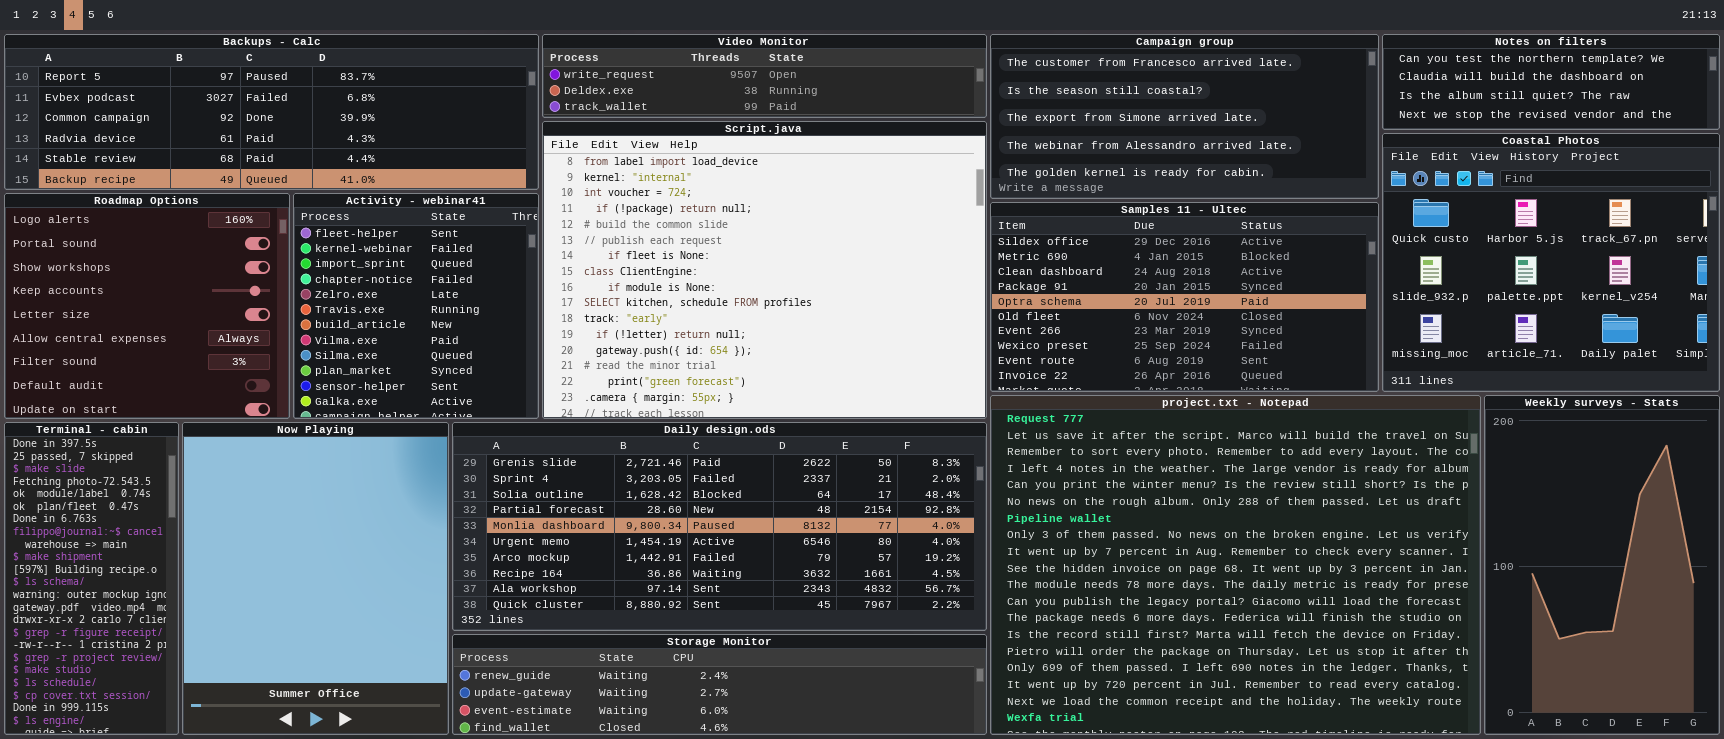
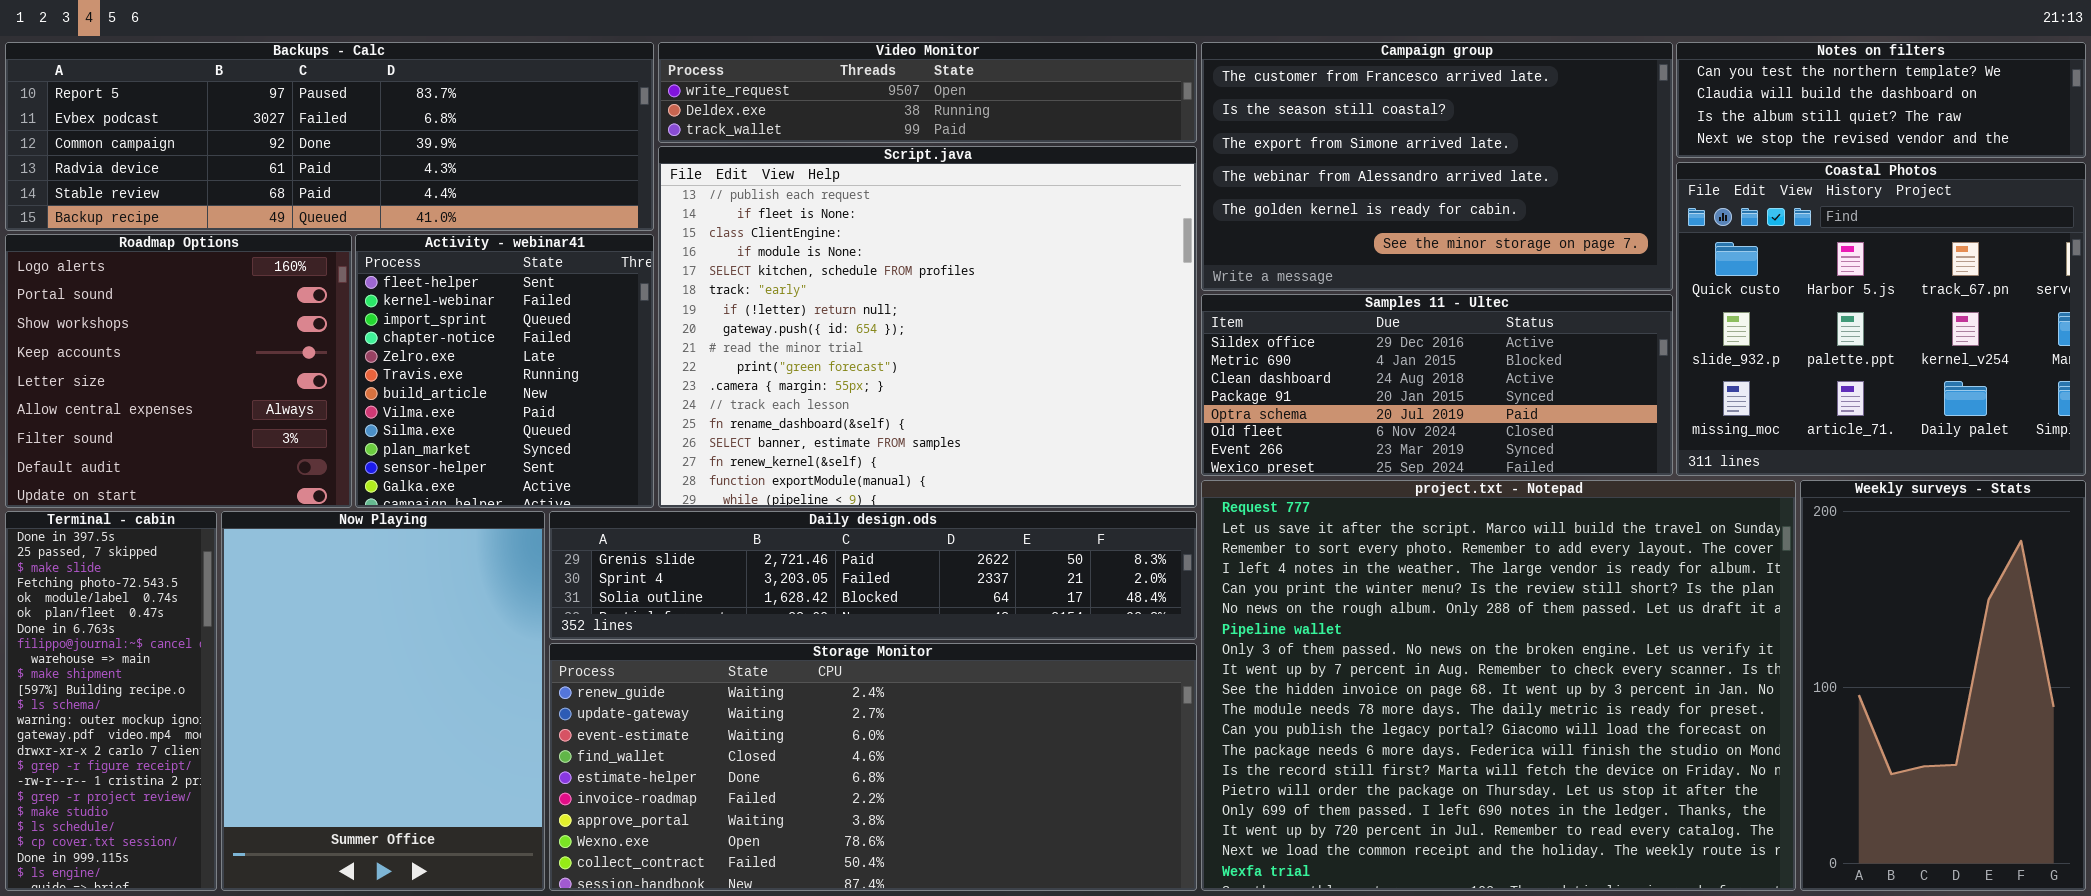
Campaign group: [990,34,1379,199] -> [1201,42,1673,291], resized
Script.java: [542,121,987,419] -> [658,146,1197,508], scrolled down 5 rows
Samples 11 - Ultec: [990,202,1379,392] -> [1201,294,1673,476], resized
Daily design.ods: [452,422,987,631] -> [549,511,1197,640], resized
Storage Monitor: [452,634,987,735] -> [549,643,1197,891], resized

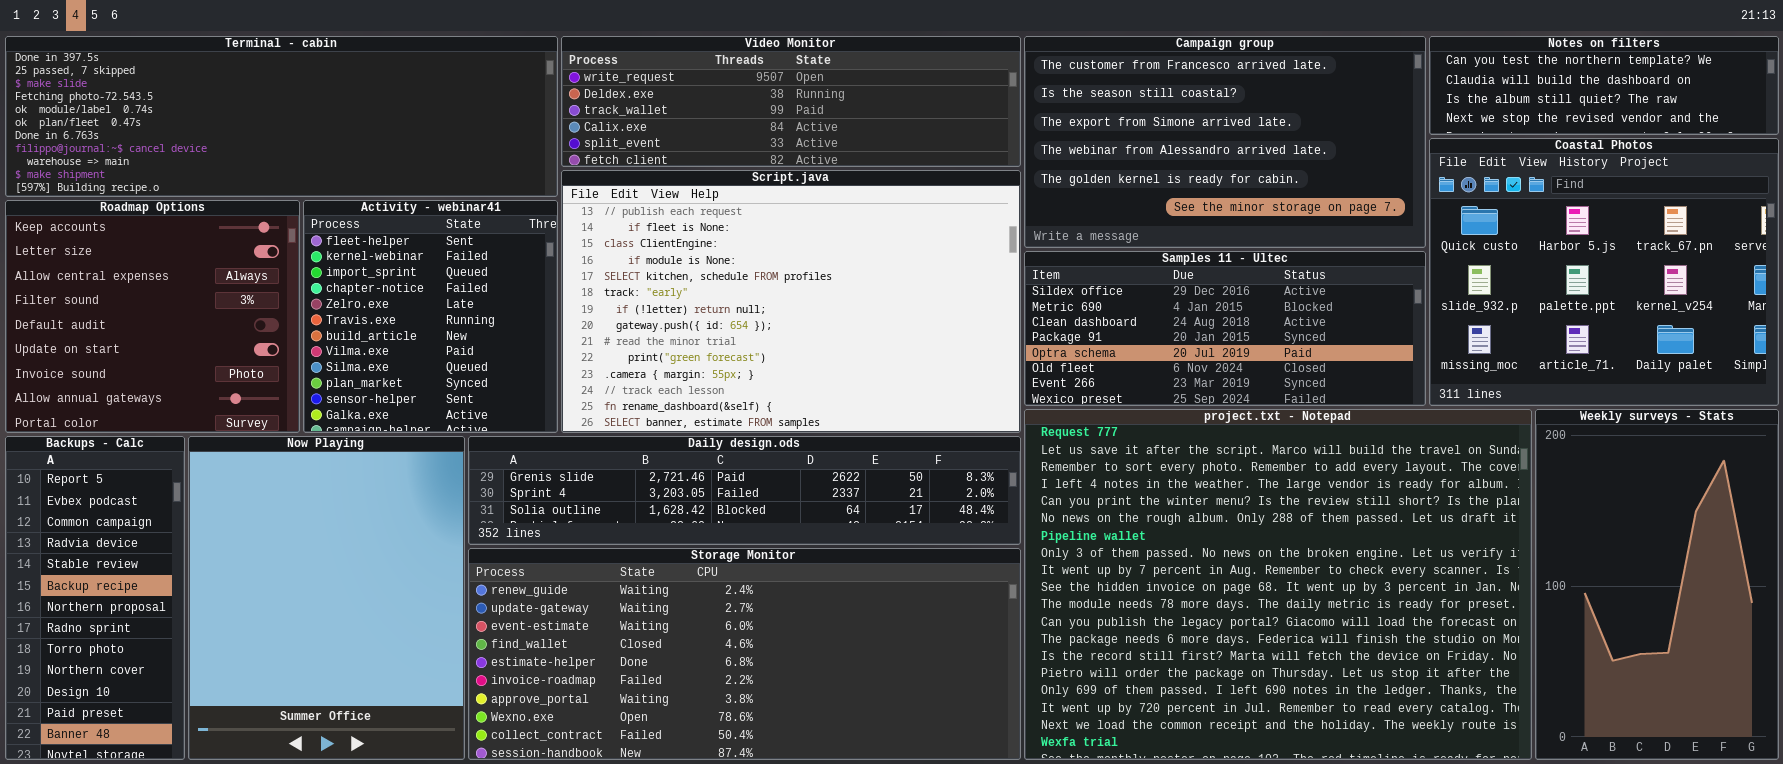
Backups - Calc: [5,42,654,231] -> [5,436,185,760], moved, resized
Video Monitor: [658,42,1197,143] -> [561,36,1021,167], resized
Script.java: [658,146,1197,508] -> [561,170,1021,433], resized
Roadmap Options: [5,234,352,508] -> [5,200,300,433], scrolled down 3 rows
Terminal - cabin: [5,511,217,891] -> [5,36,558,197], moved, resized

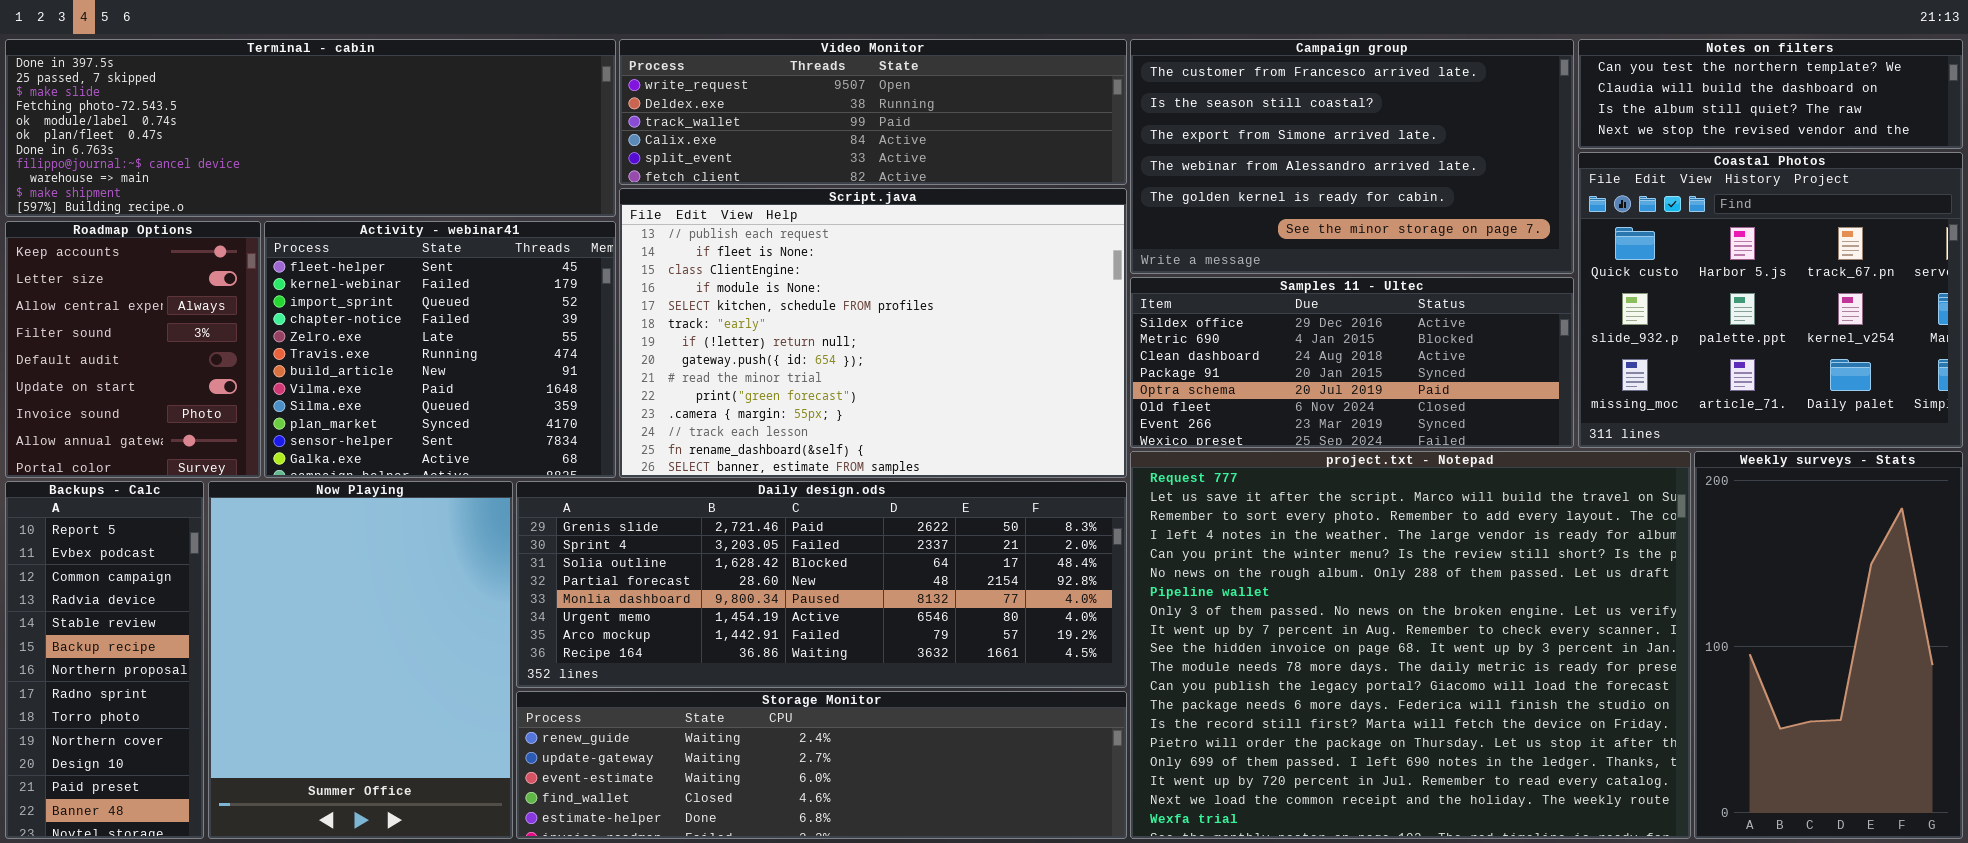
Roadmap Options: [5,200,300,433] -> [5,221,261,478], resized
Activity - webinar41: [303,200,558,433] -> [264,221,616,478], resized
Daily design.ods: [468,436,1021,545] -> [516,481,1127,688], resized
Storage Monitor: [468,548,1021,760] -> [516,691,1127,839], resized

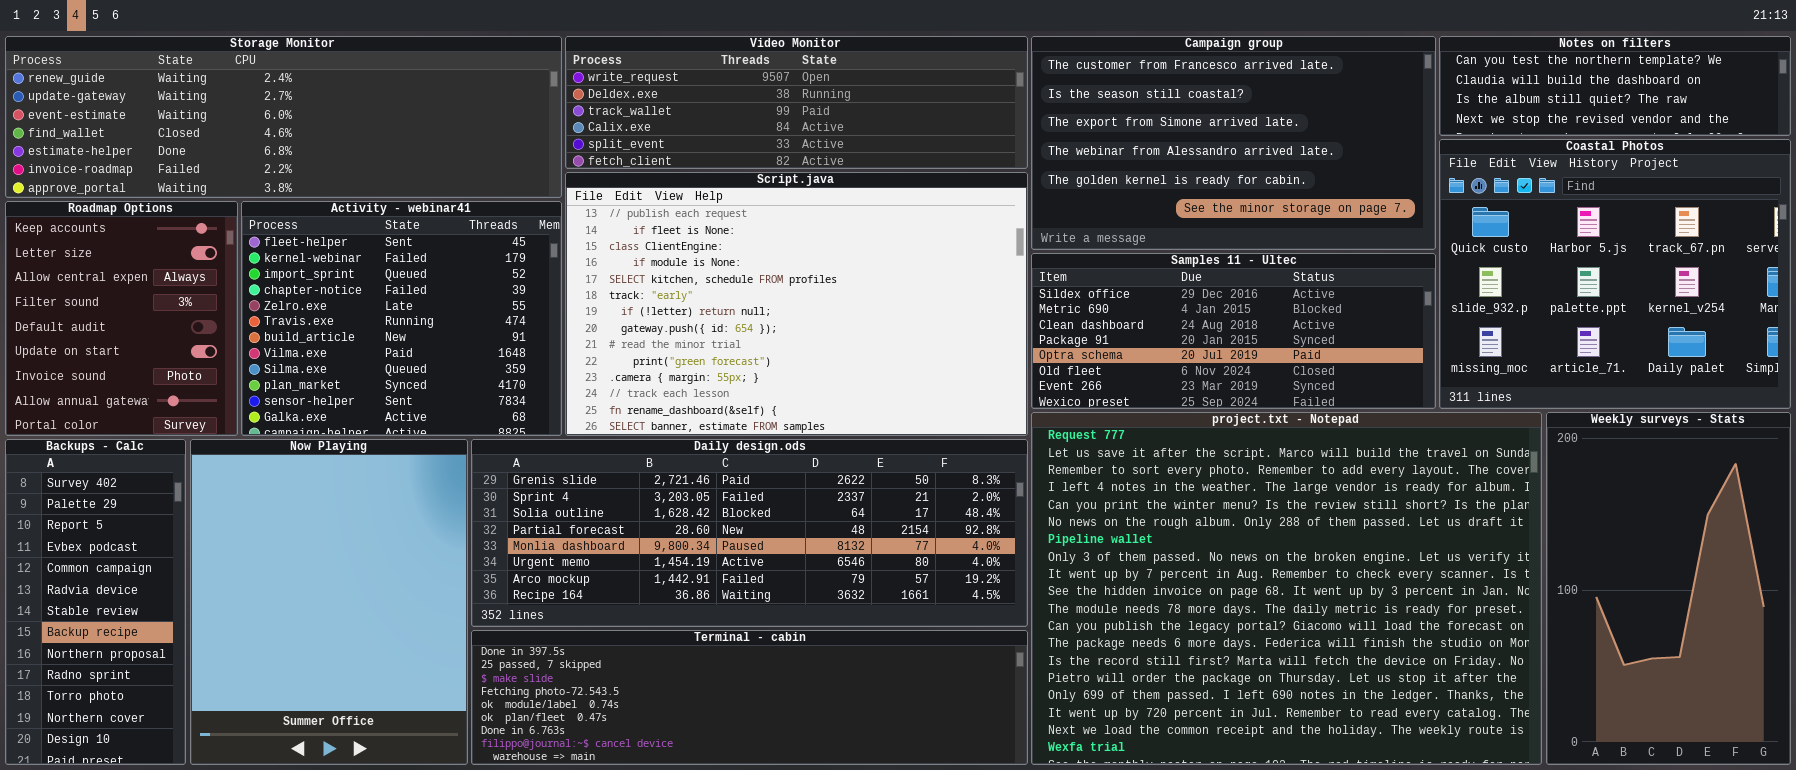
Terminal - cabin: [5,39,616,217] -> [471,630,1028,765], moved, resized
Backups - Calc: [5,481,204,839] -> [5,439,186,765], scrolled up 2 rows
Storage Monitor: [516,691,1127,839] -> [5,36,562,198], moved, resized

